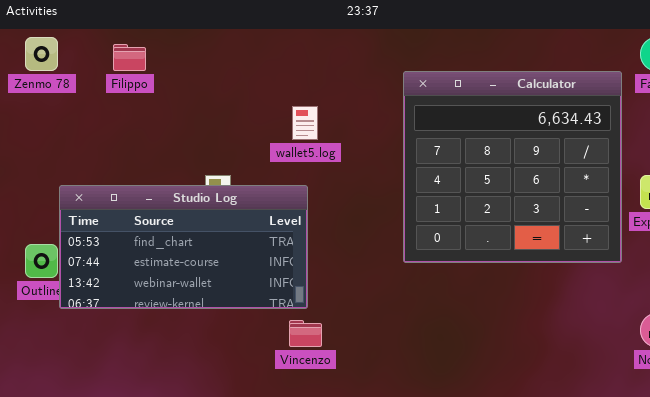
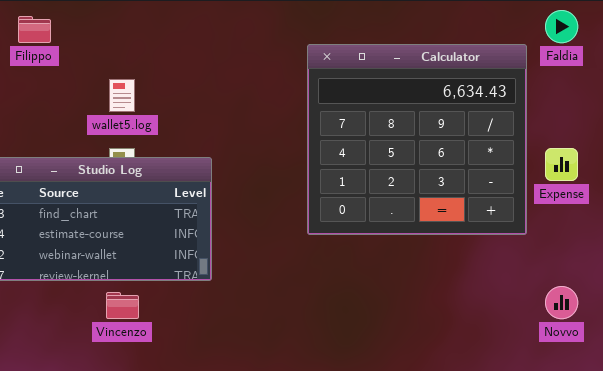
wallet5.log: [292,106,318,140] -> [109,79,135,112], moved
Vincenzo: [289,320,322,347] -> [106,292,139,319], moved

